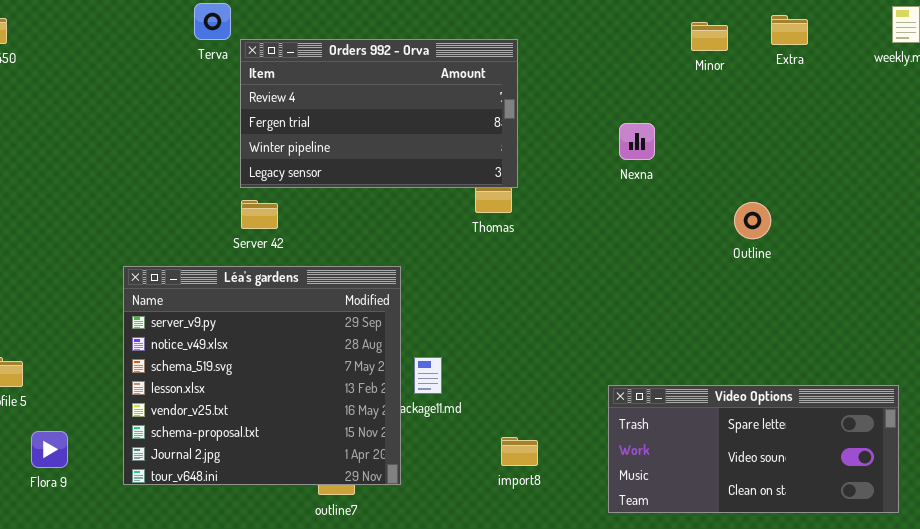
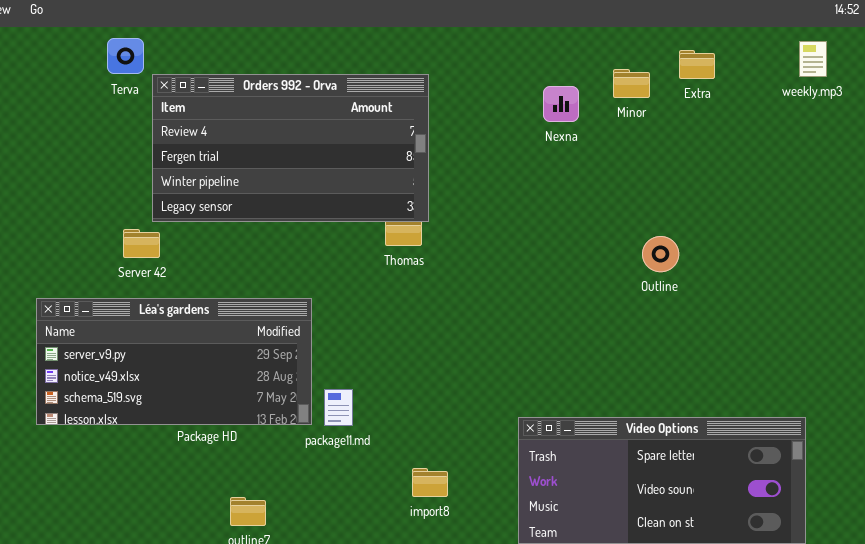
Minor: [691,22,728,51] -> [613,69,650,98], moved
Nexna: [619,123,655,160] -> [543,86,579,122], moved
Server 42: [241,200,278,229] -> [123,229,160,258], moved
Léa's gardens: [123,266,401,485] -> [36,298,312,425], resized

